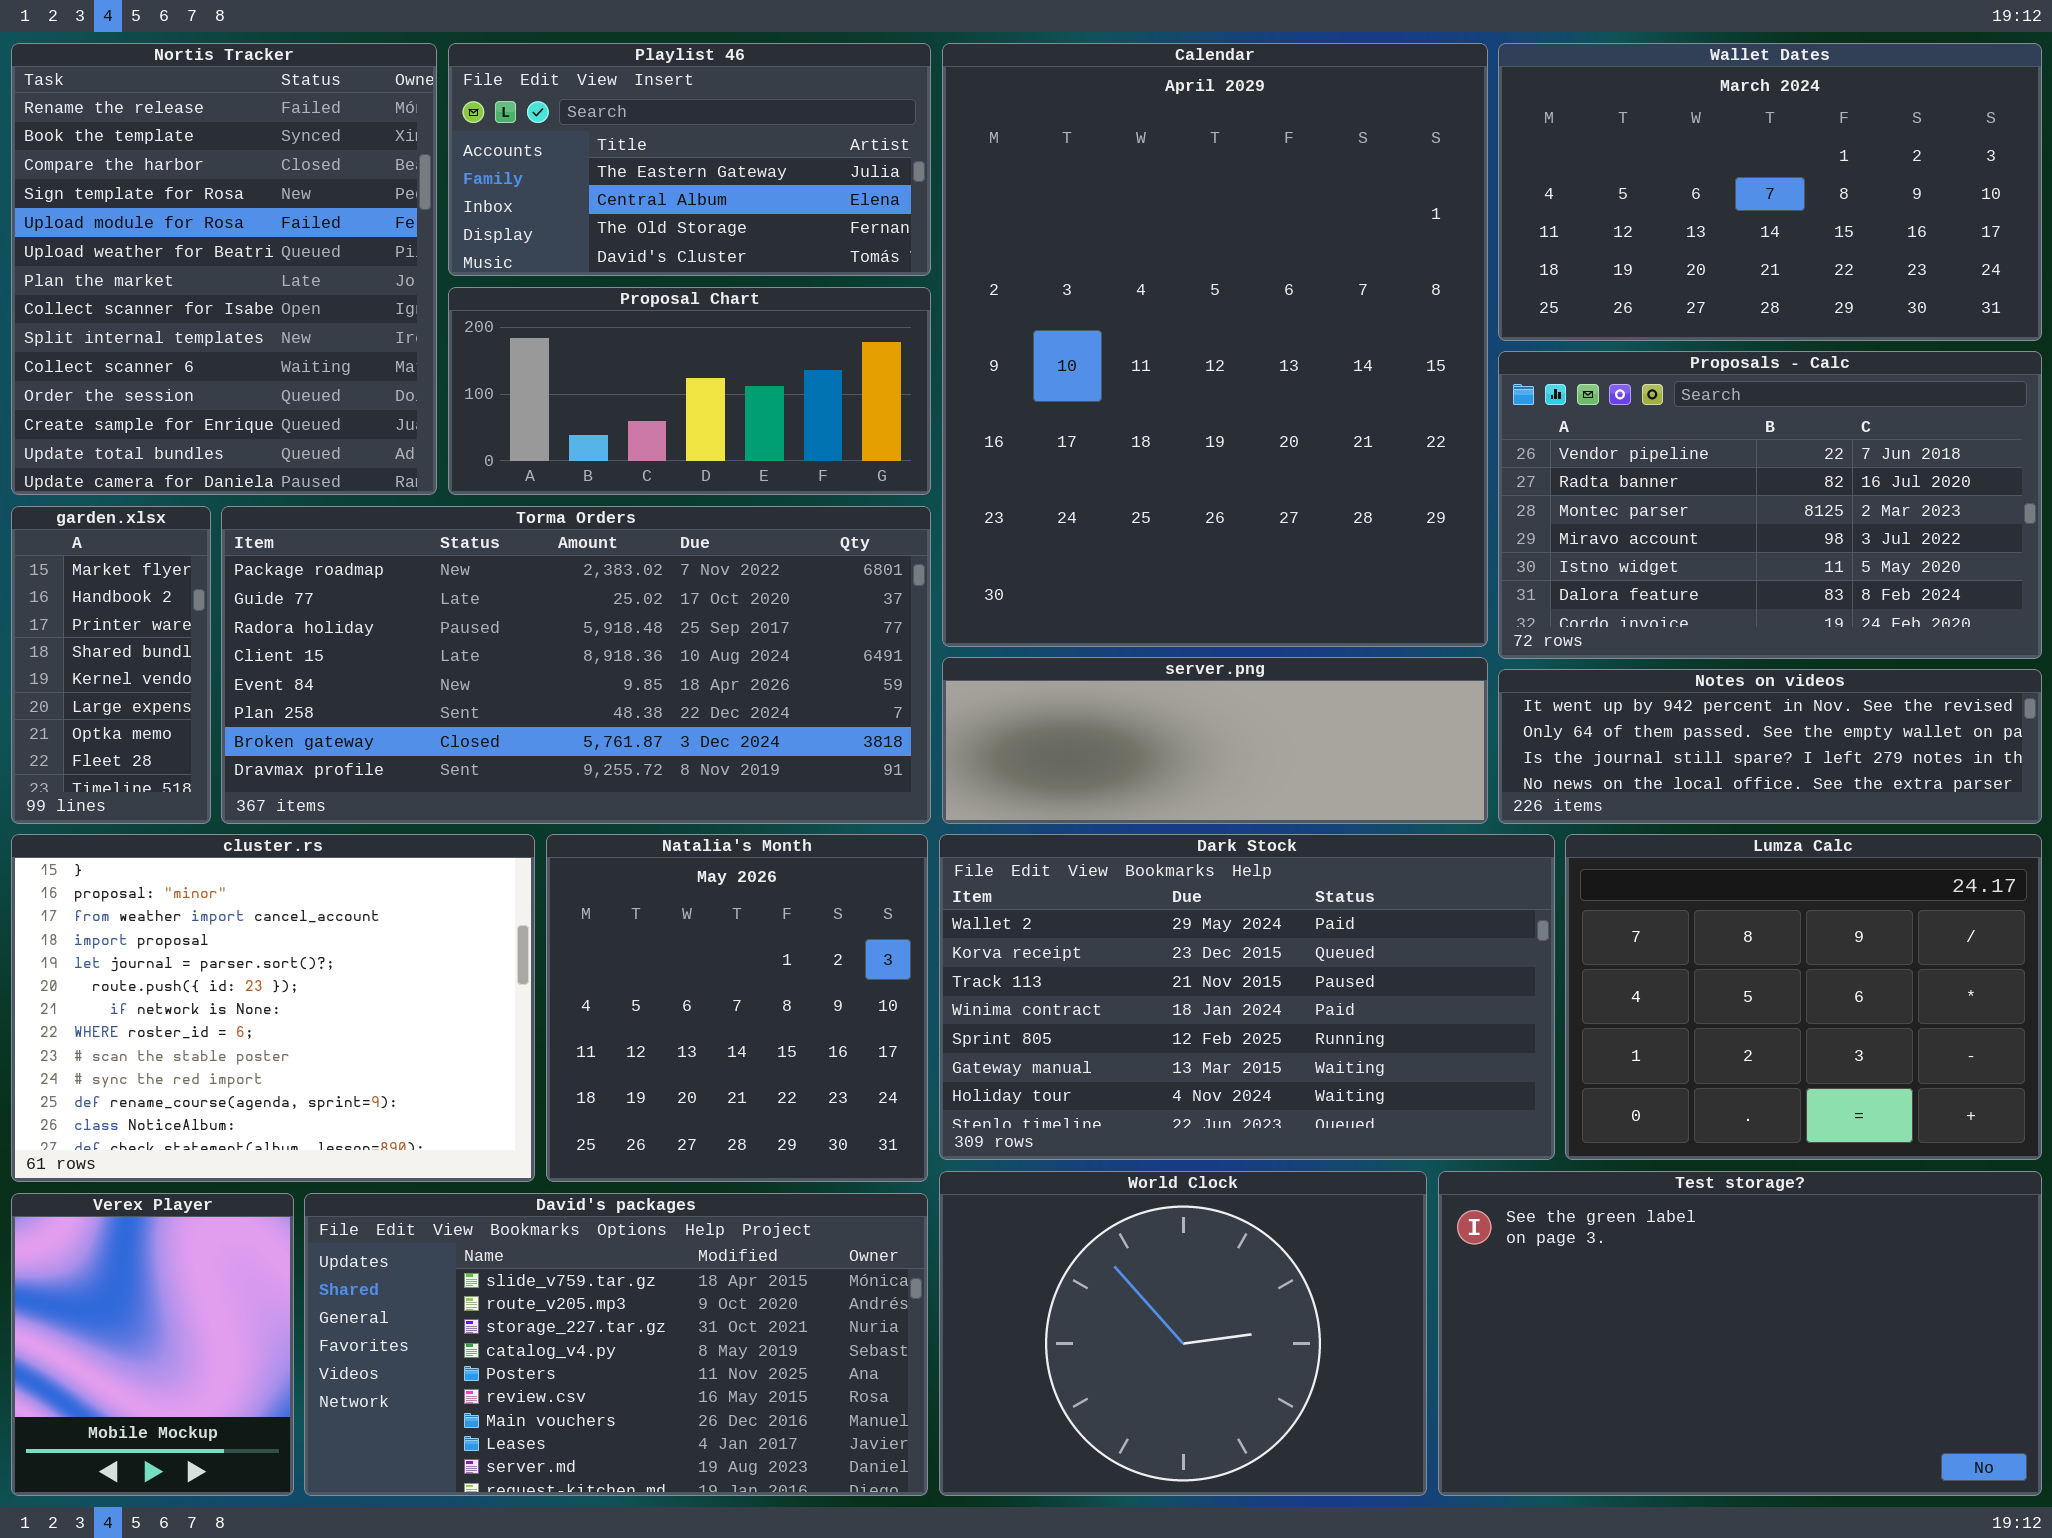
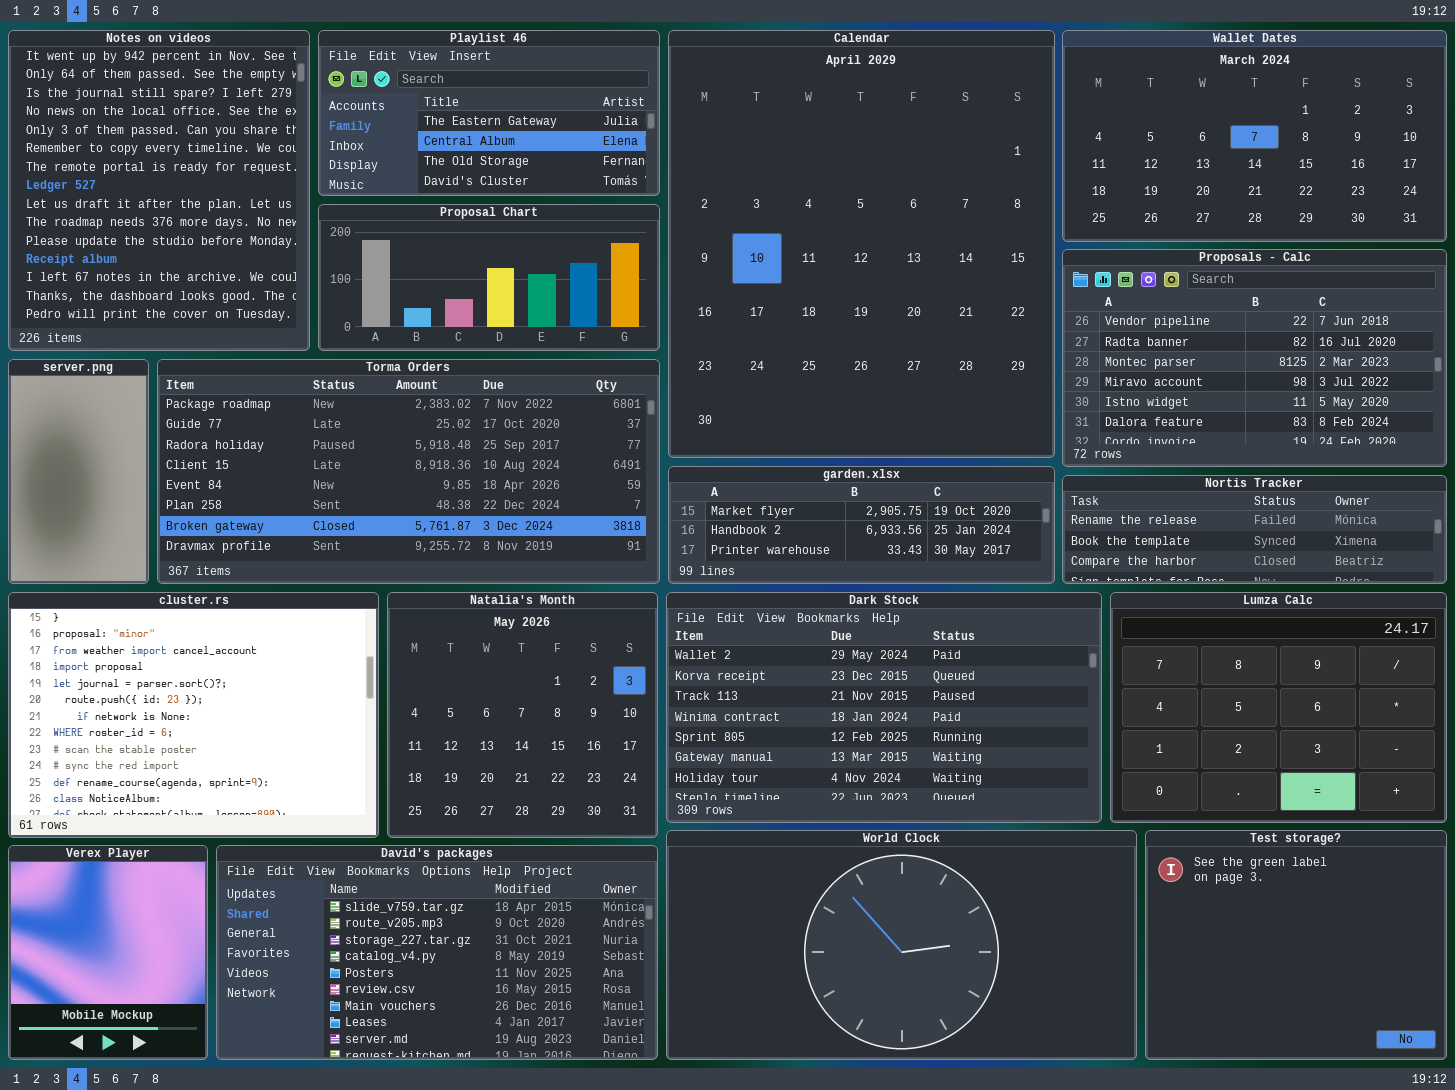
Nortis Tracker: [11,43,437,495] -> [1062,475,1447,584], moved, resized
garden.xlsx: [11,506,211,824] -> [668,466,1055,584], moved, resized
server.png: [942,657,1488,824] -> [8,359,149,584], moved, resized
Notes on videos: [1498,669,2042,824] -> [8,30,310,351], moved, resized
World Clock: [939,1171,1427,1496] -> [666,830,1137,1060], resized
Test storage?: [1438,1171,2042,1496] -> [1145,830,1447,1060], resized

